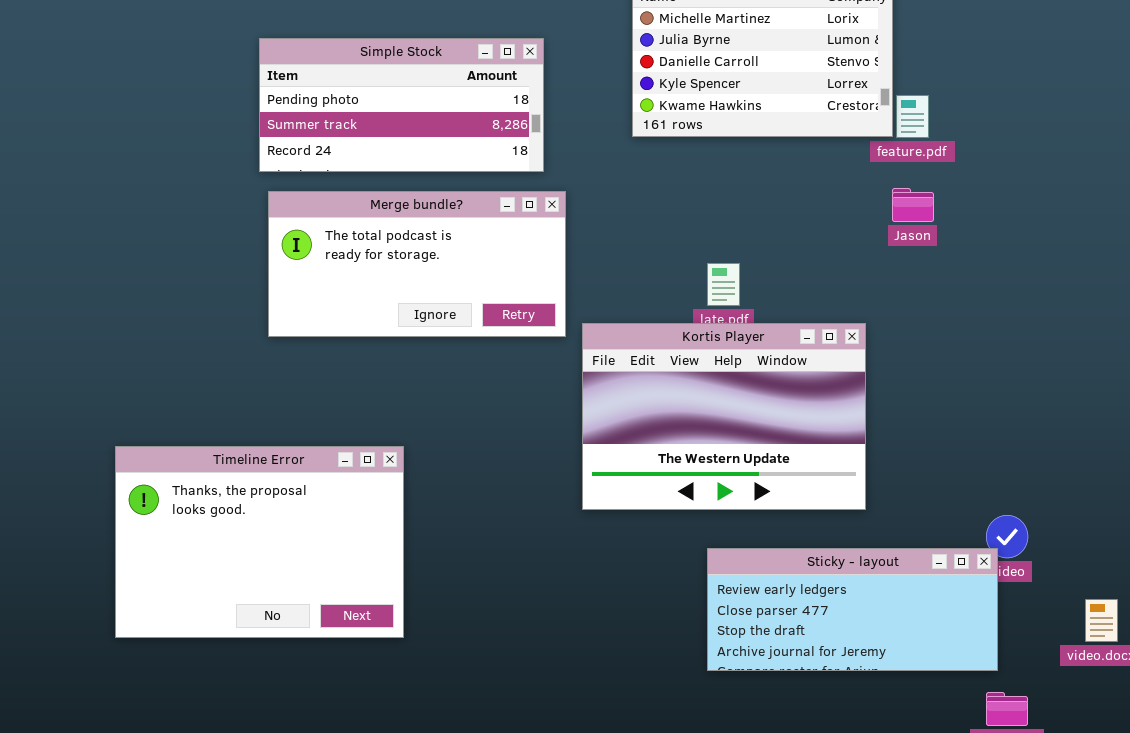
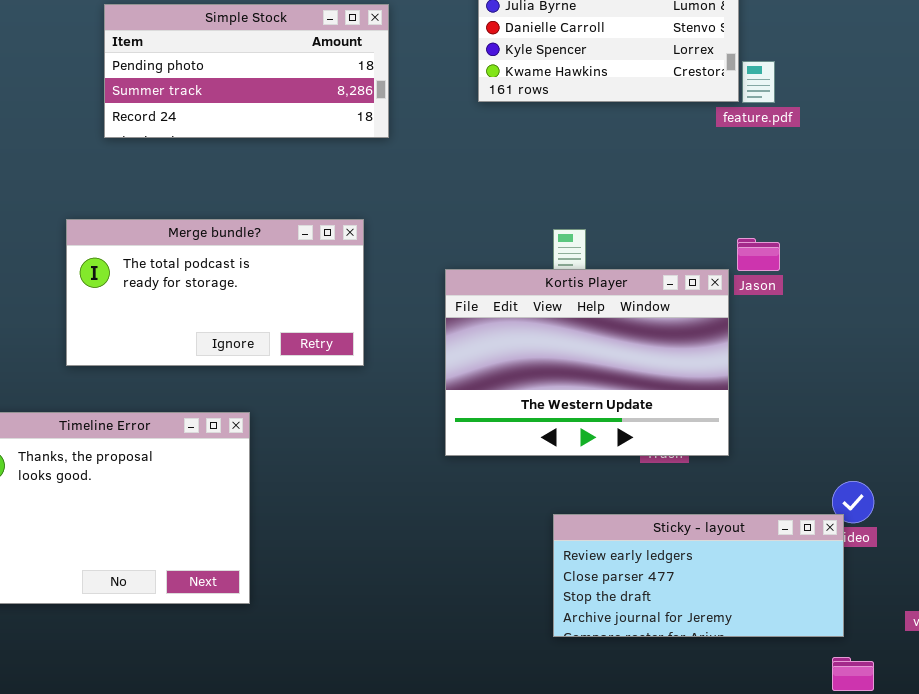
Jason: [892,188,934,222] -> [737,238,780,271], moved
Merge bundle?: [268,191,566,337] -> [66,219,364,366], moved
Kortis Player: [582,323,866,510] -> [445,269,729,456], moved

